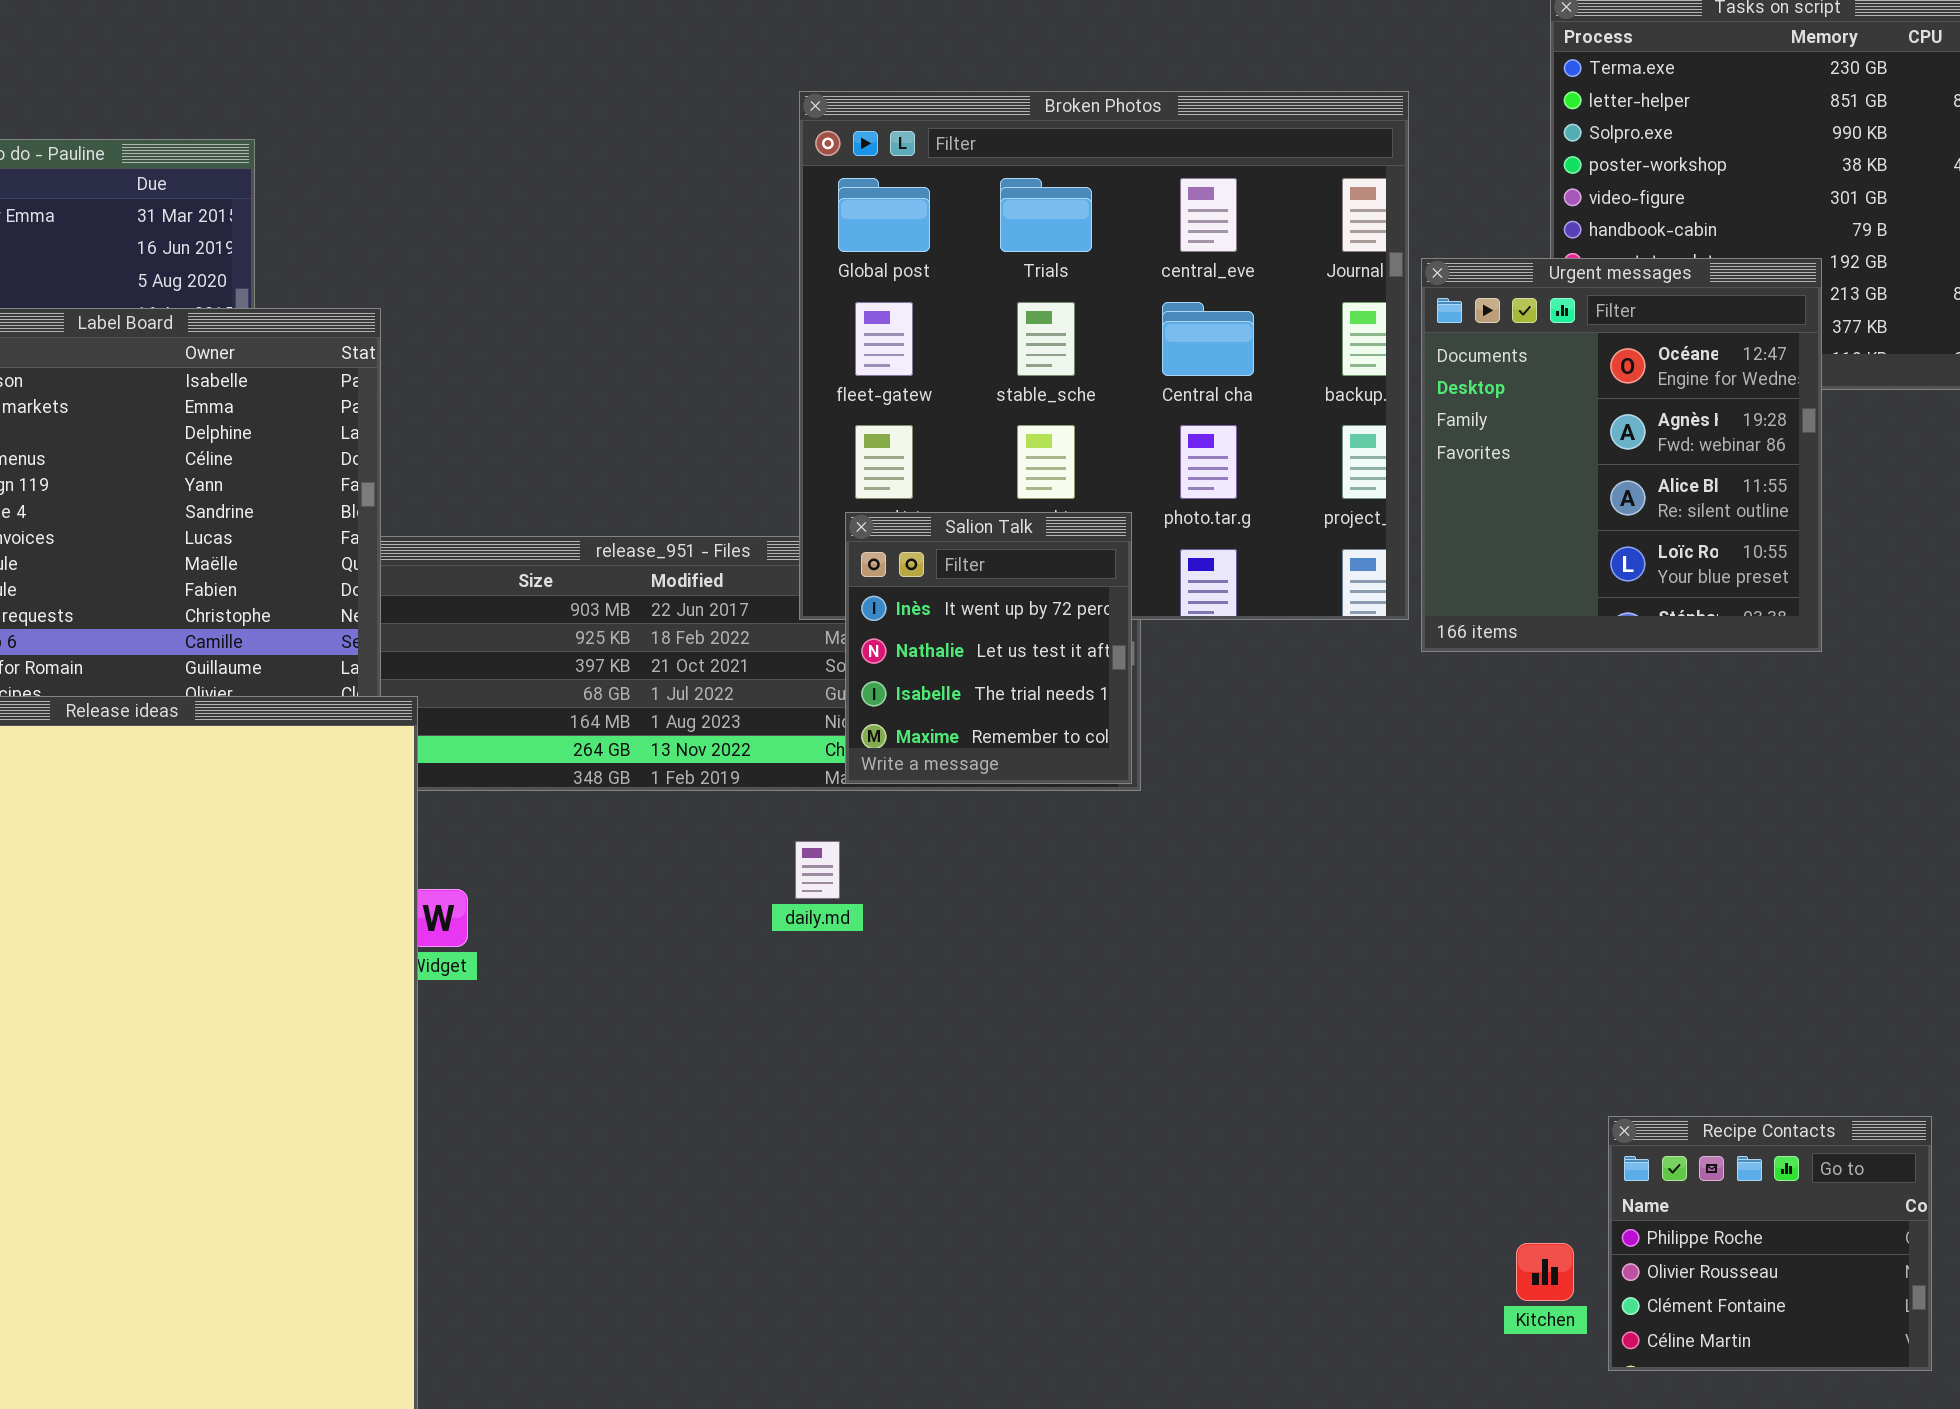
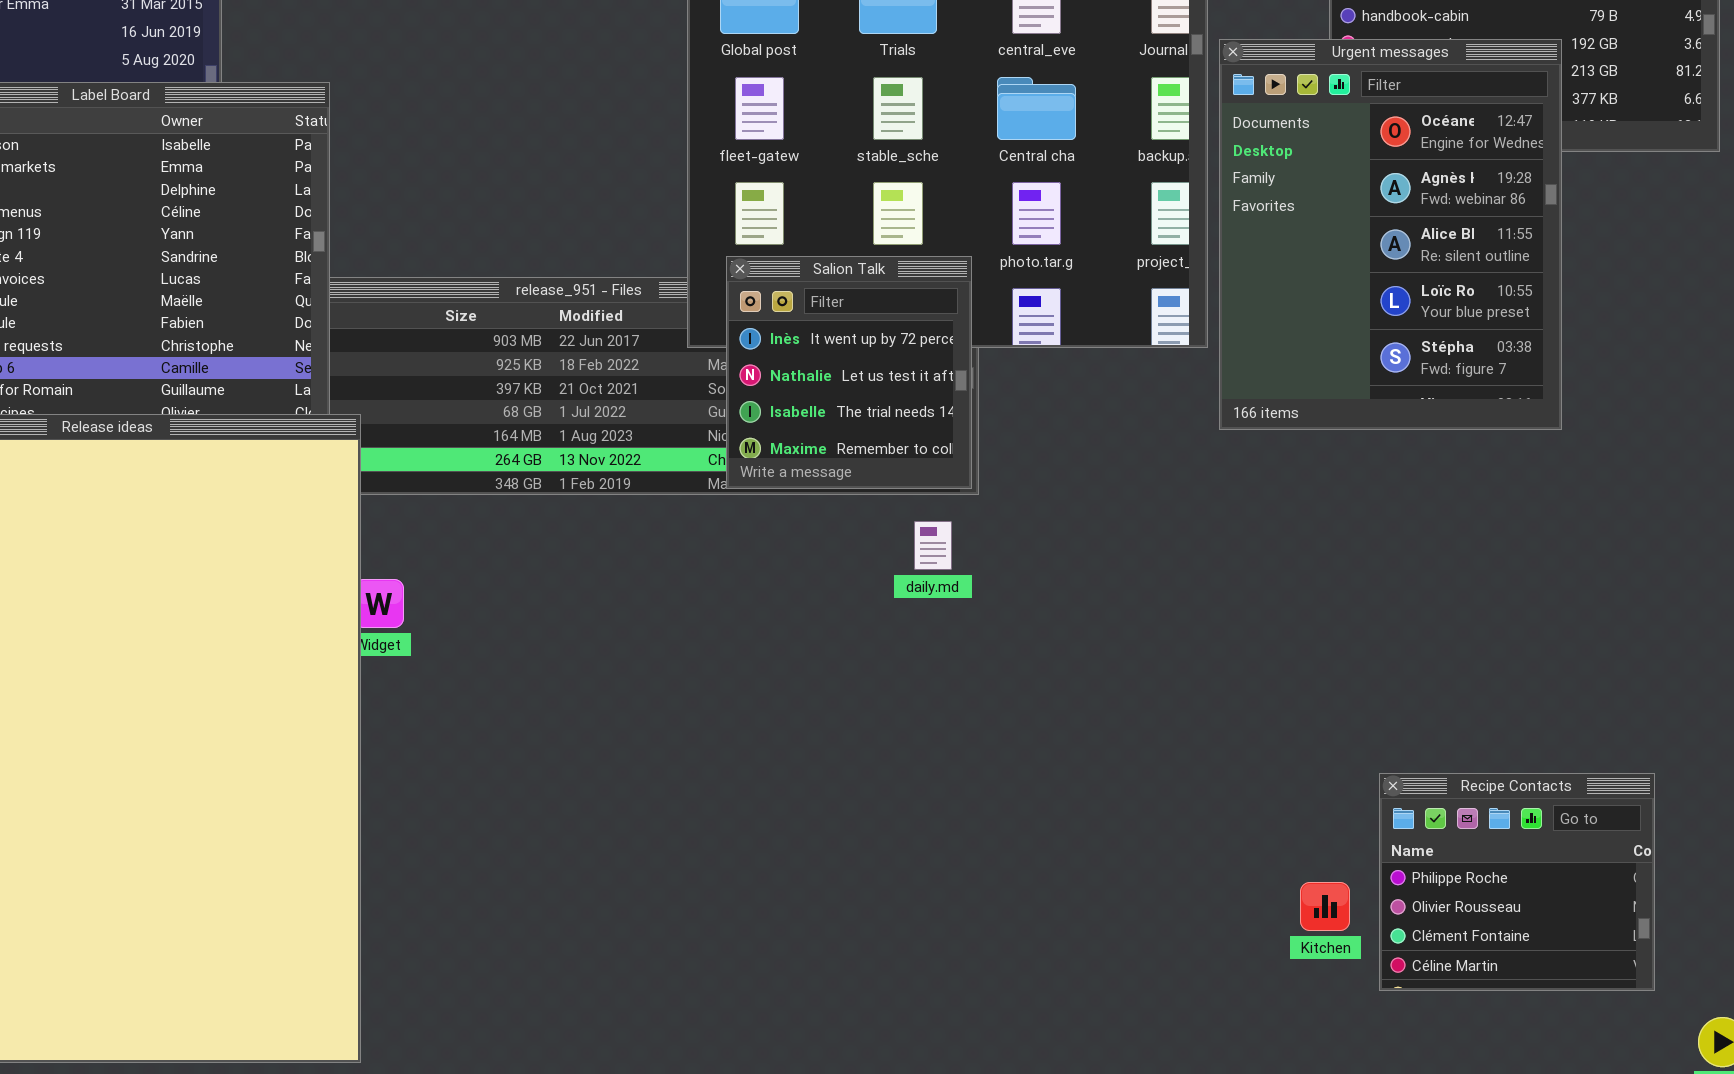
Urgent messages: [1421,258,1822,652] -> [1219,39,1562,430], resized
daily.md: [795,841,840,899] -> [914,521,952,570], moved

